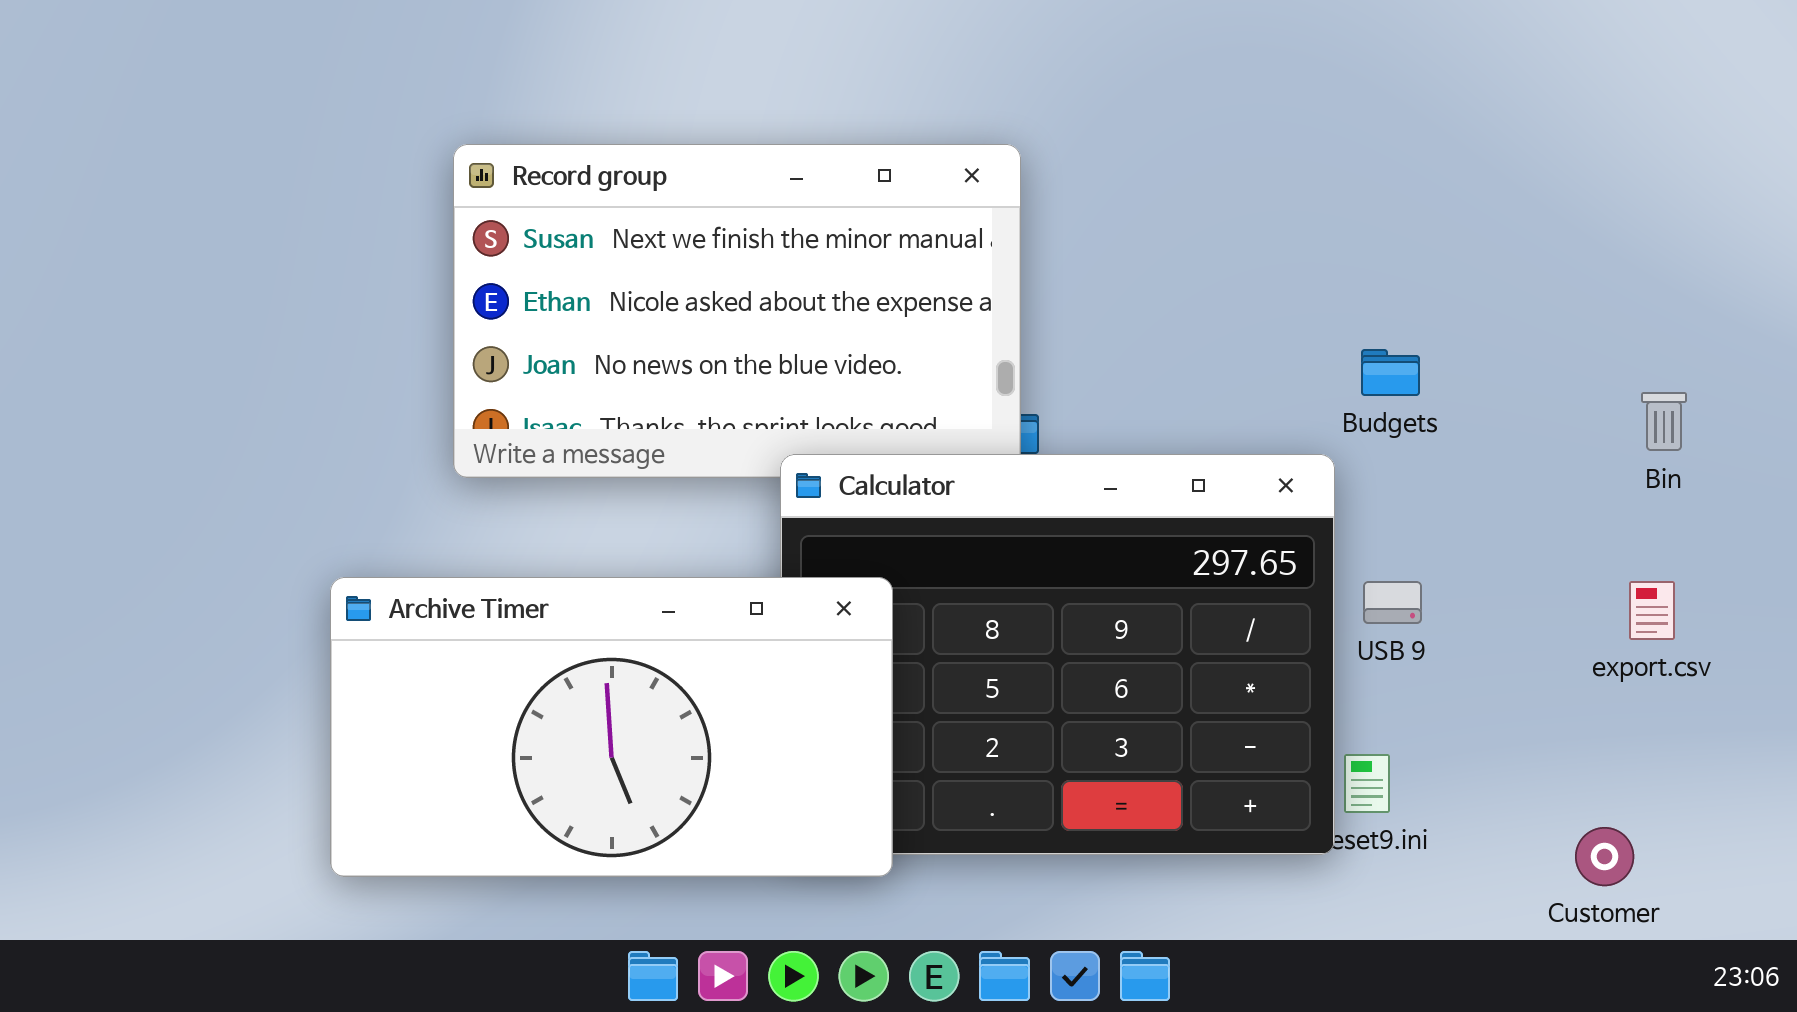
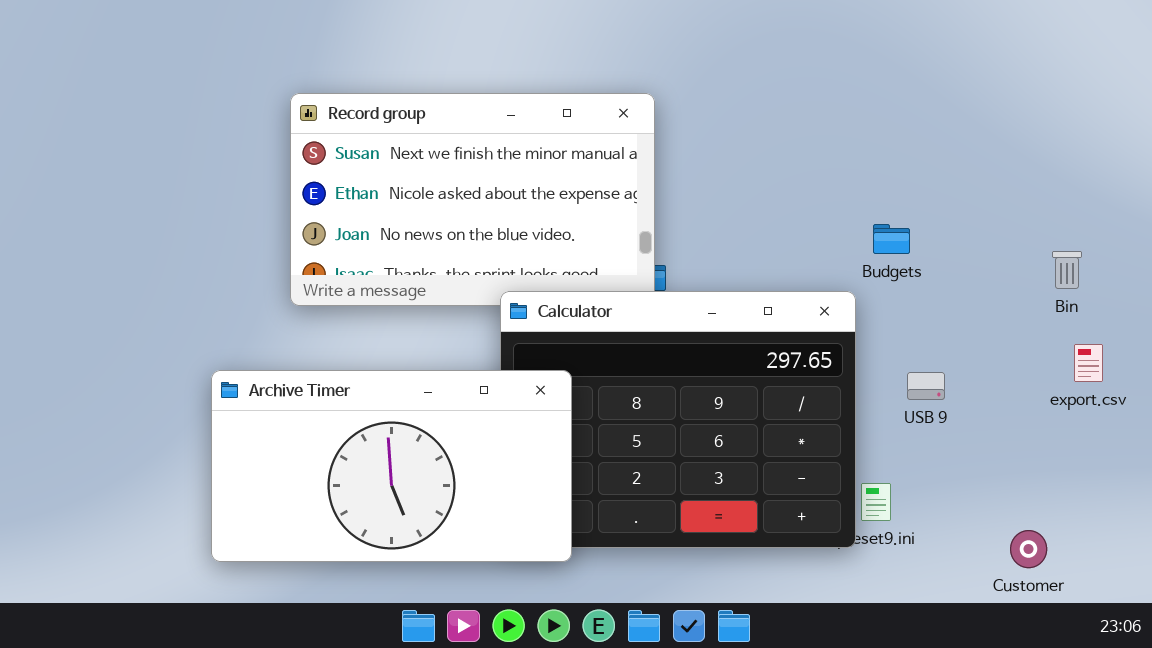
USB 9: [1363,581,1422,624] -> [907,372,945,400], moved
export.csv: [1629,581,1675,640] -> [1074,344,1103,382], moved

